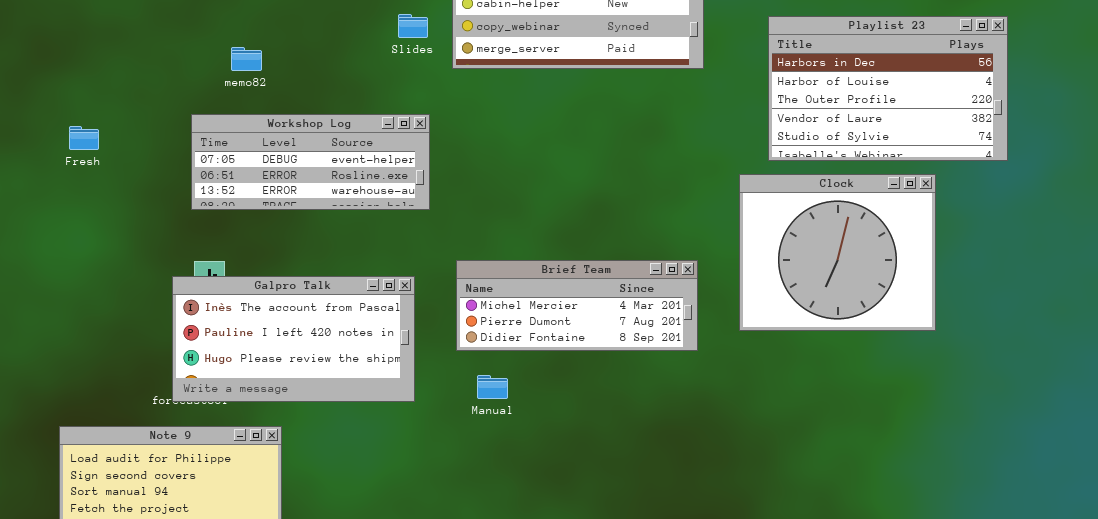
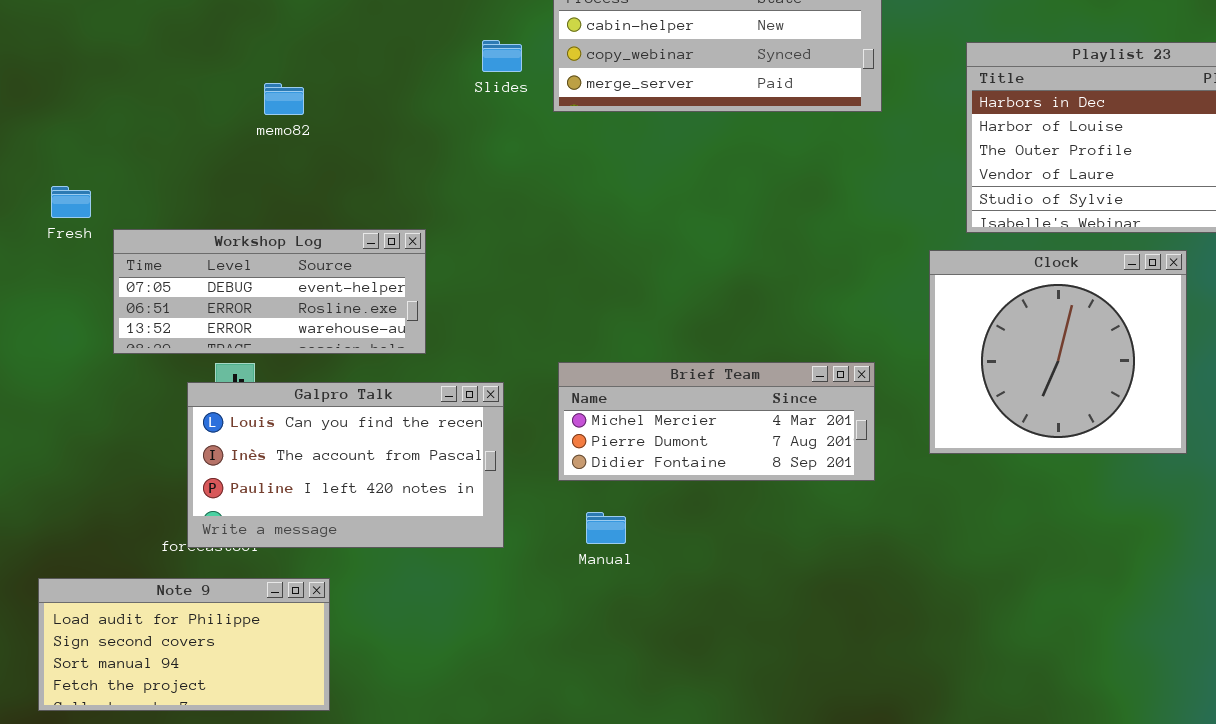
Workshop Log: [191,114,430,210] -> [113,229,426,354], moved
Galpro Talk: [172,276,415,402] -> [187,382,504,548], scrolled up 1 row

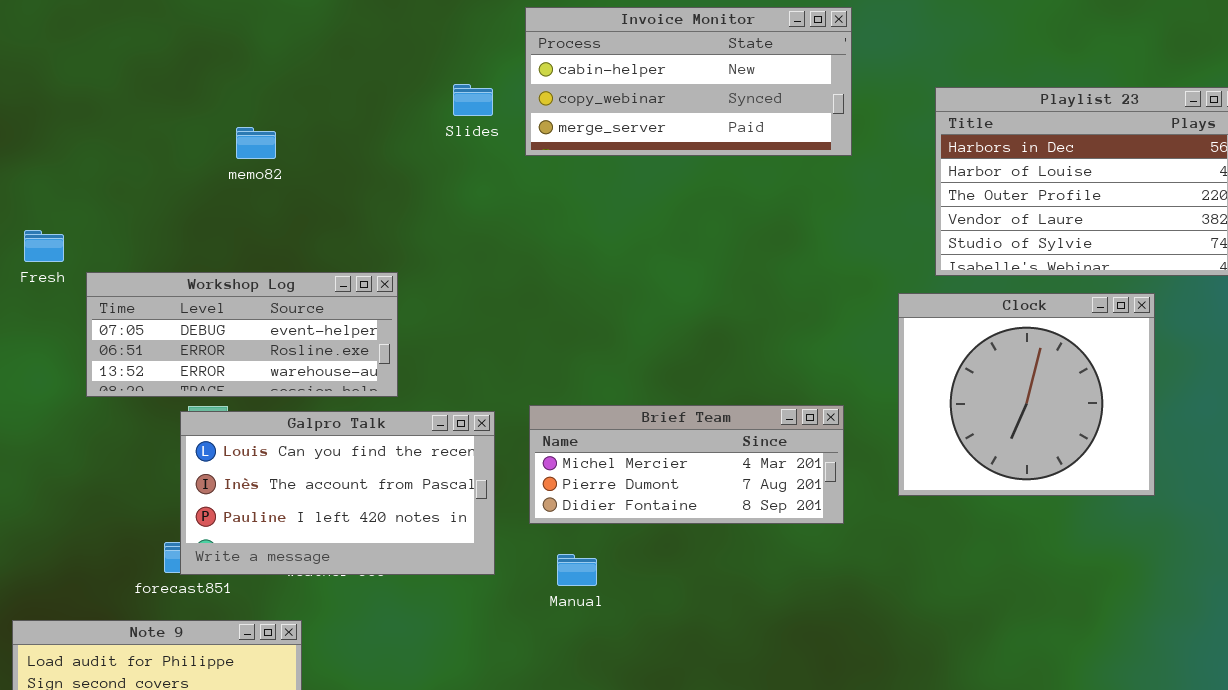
Galpro Talk: [187,382,504,548] -> [180,411,495,575], moved

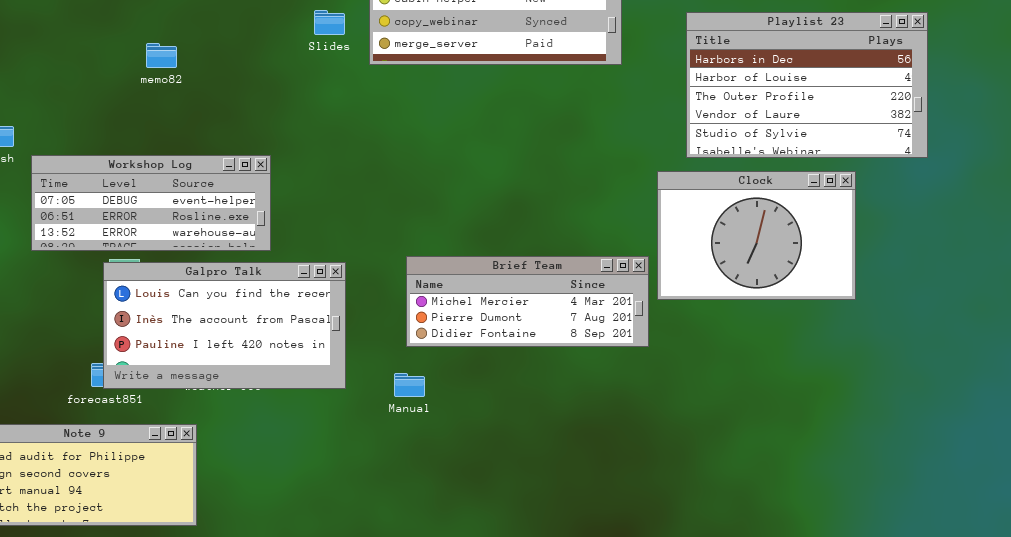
Clock: [898,293,1155,496] -> [657,171,856,300], resized
Brief Team: [529,405,844,524] -> [406,256,649,347], moved

